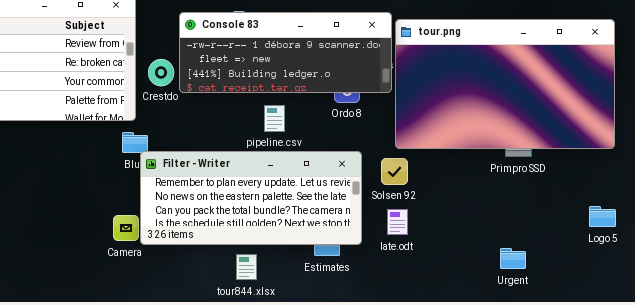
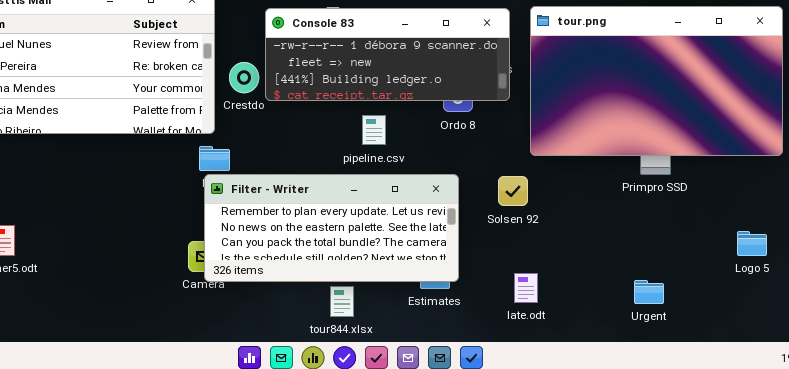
tour.png: [395,19,615,149] -> [530,6,783,156], moved
Filter - Writer: [140,151,362,245] -> [204,174,459,282], moved
late.odt: [387,209,408,235] -> [514,273,538,303], moved

